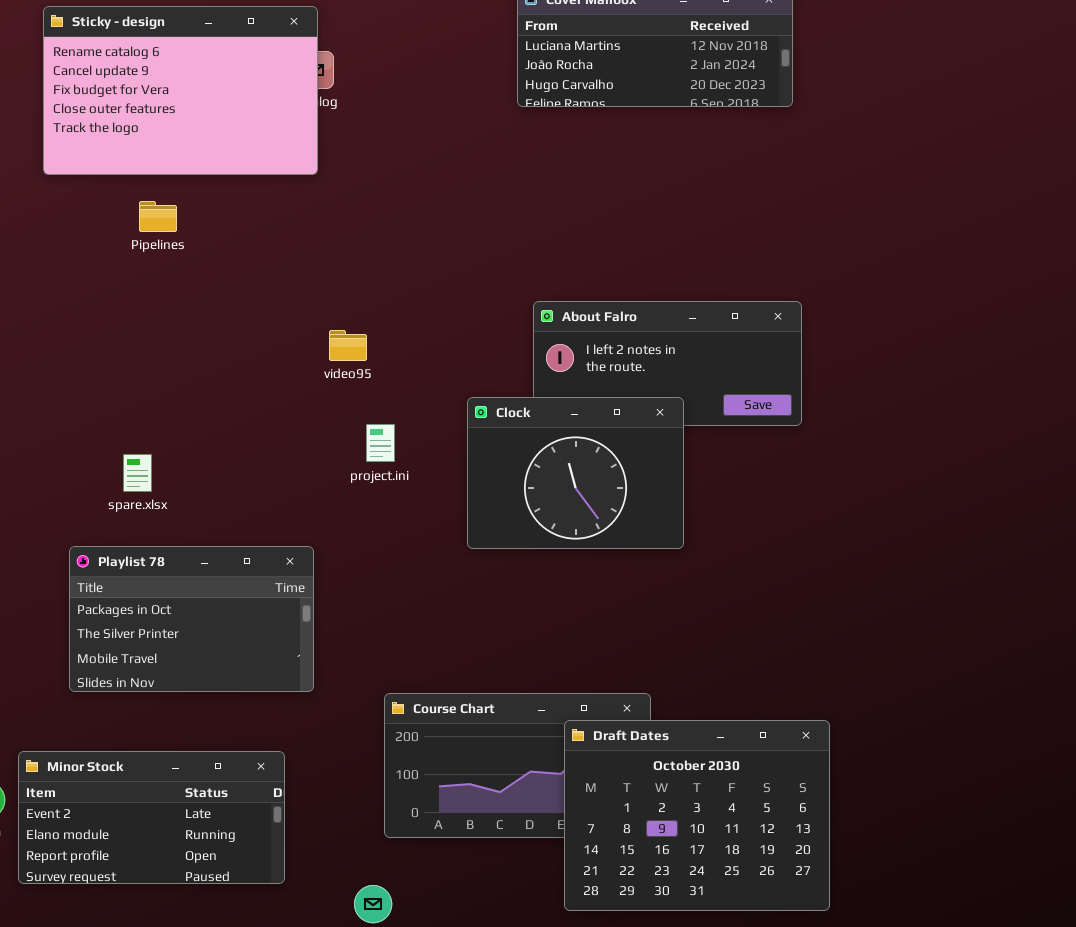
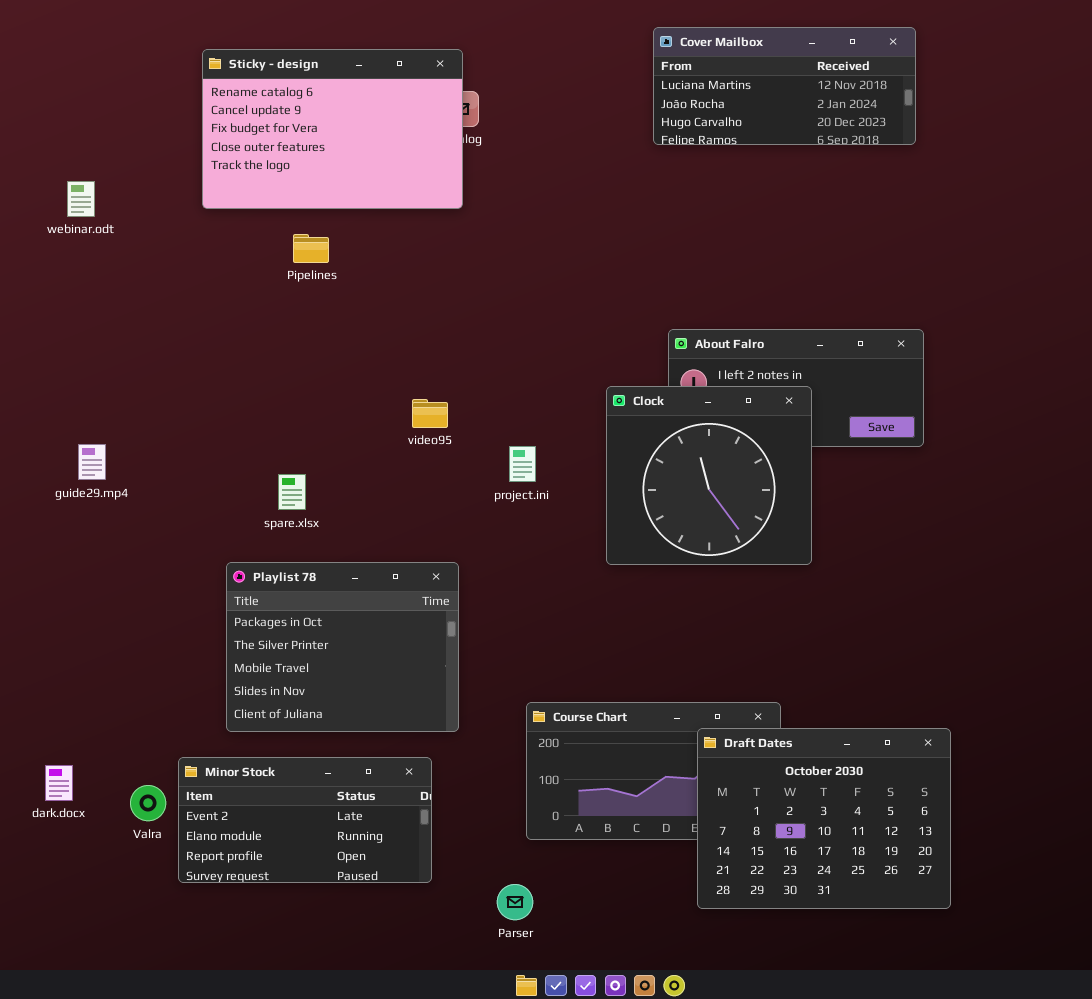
video95: [329,330,367,361] -> [412,399,448,428], moved
Clock: [467,397,684,549] -> [606,386,812,565], resized
Playlist 78: [69,546,314,692] -> [226,562,459,732], resized

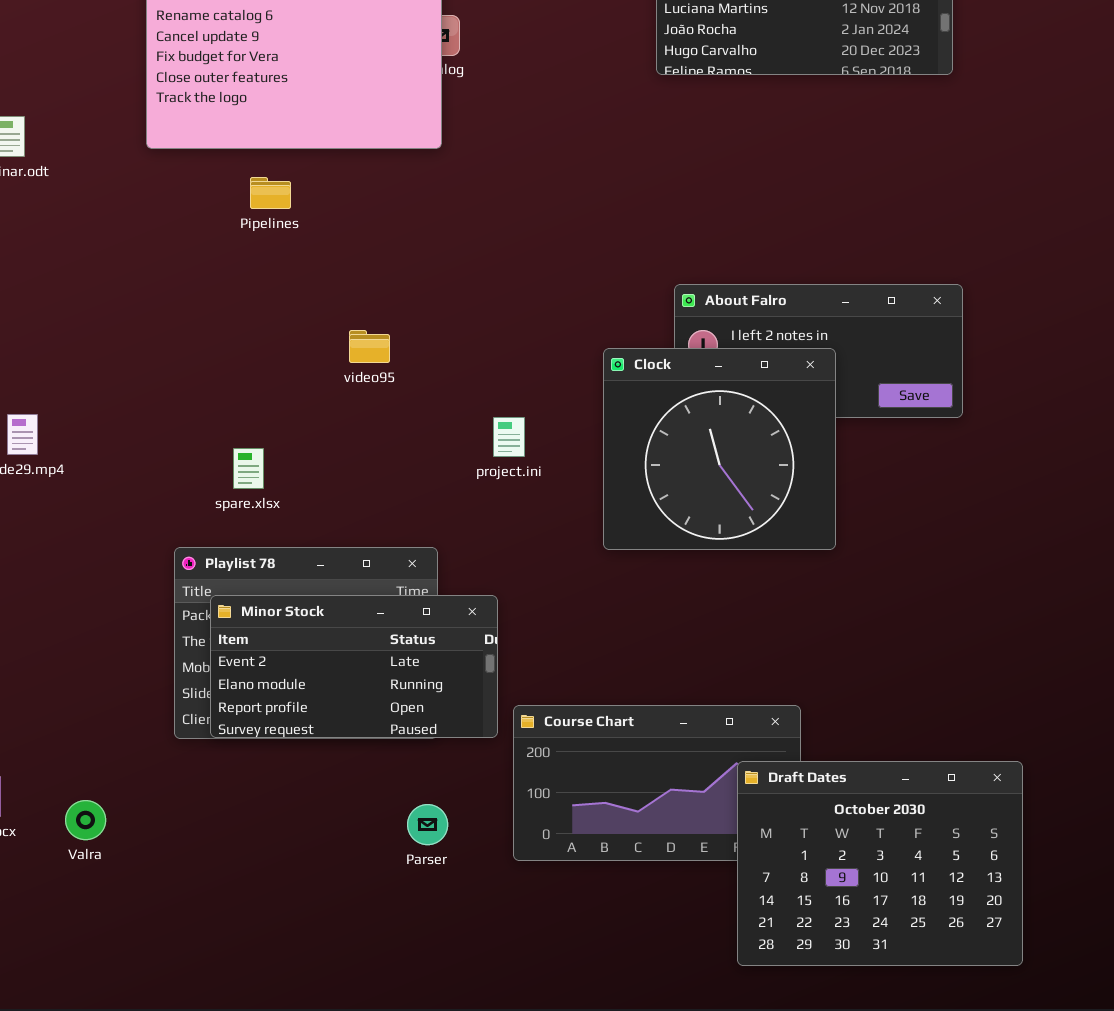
video95: [412,399,448,428] -> [349,330,390,363], moved
Draft Dates: [697,728,951,909] -> [737,761,1023,966], moved
Minor Stock: [178,757,432,883] -> [210,595,498,738], moved
Parser: [497,884,533,920] -> [407,804,448,845], moved

